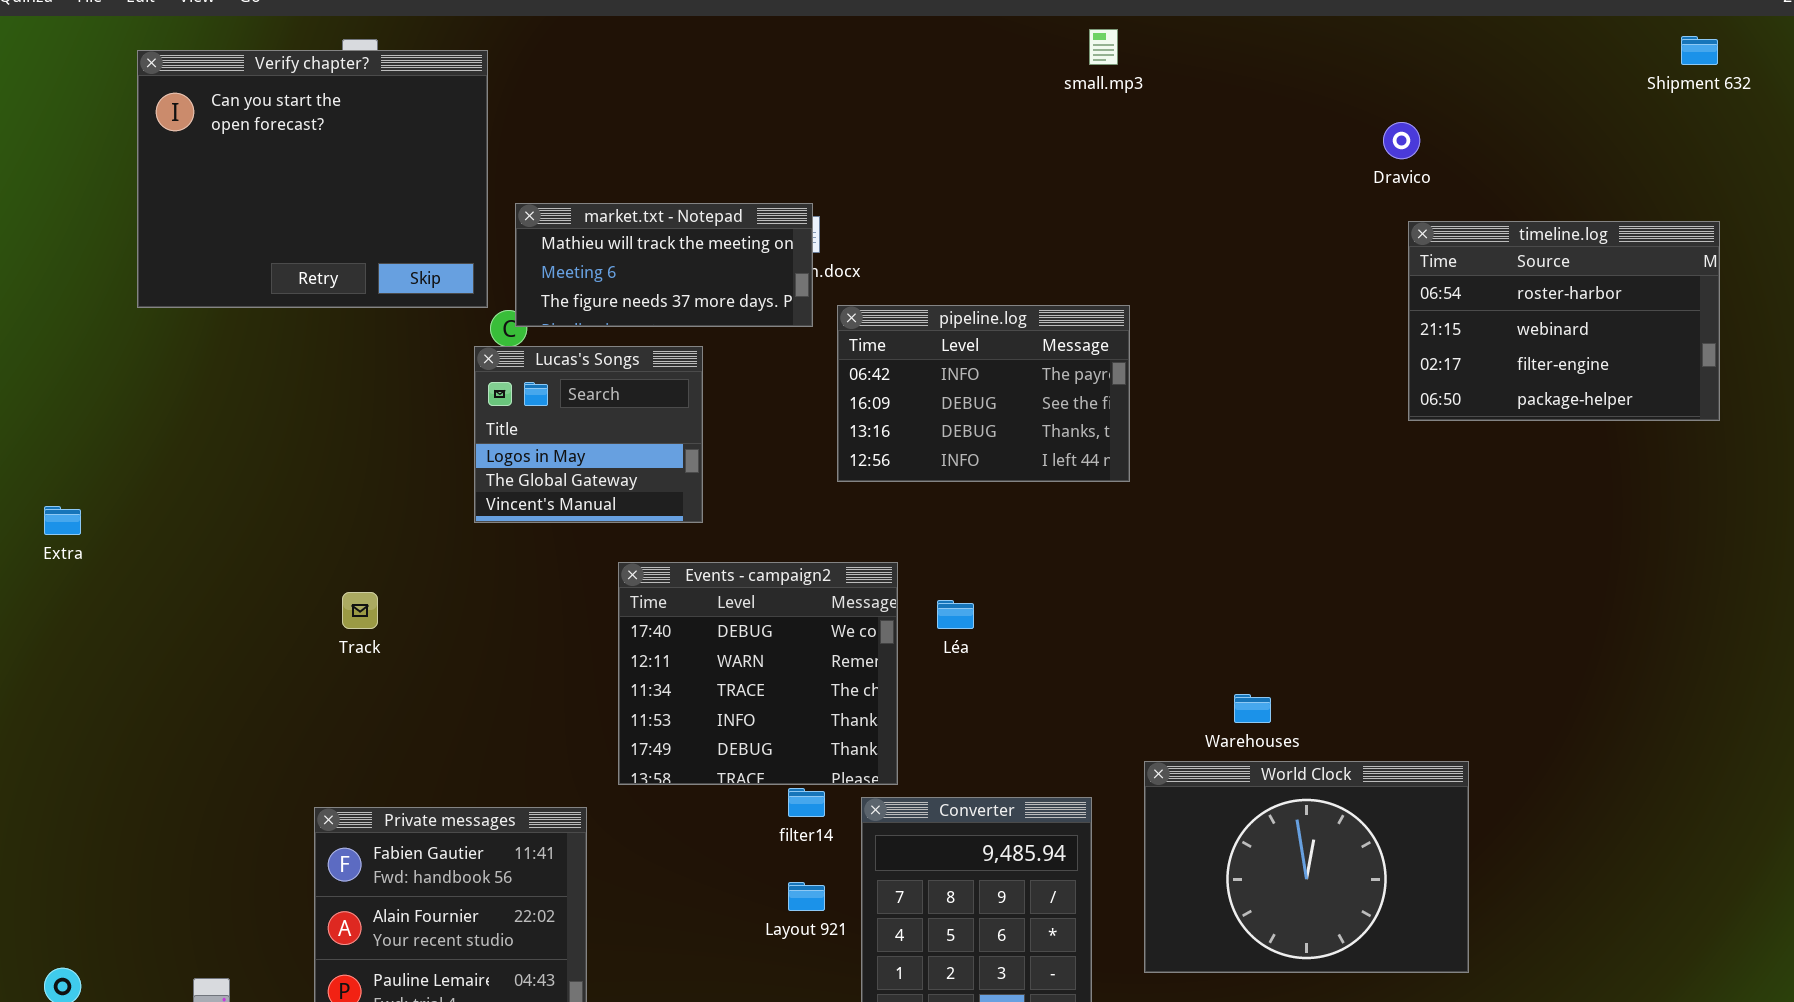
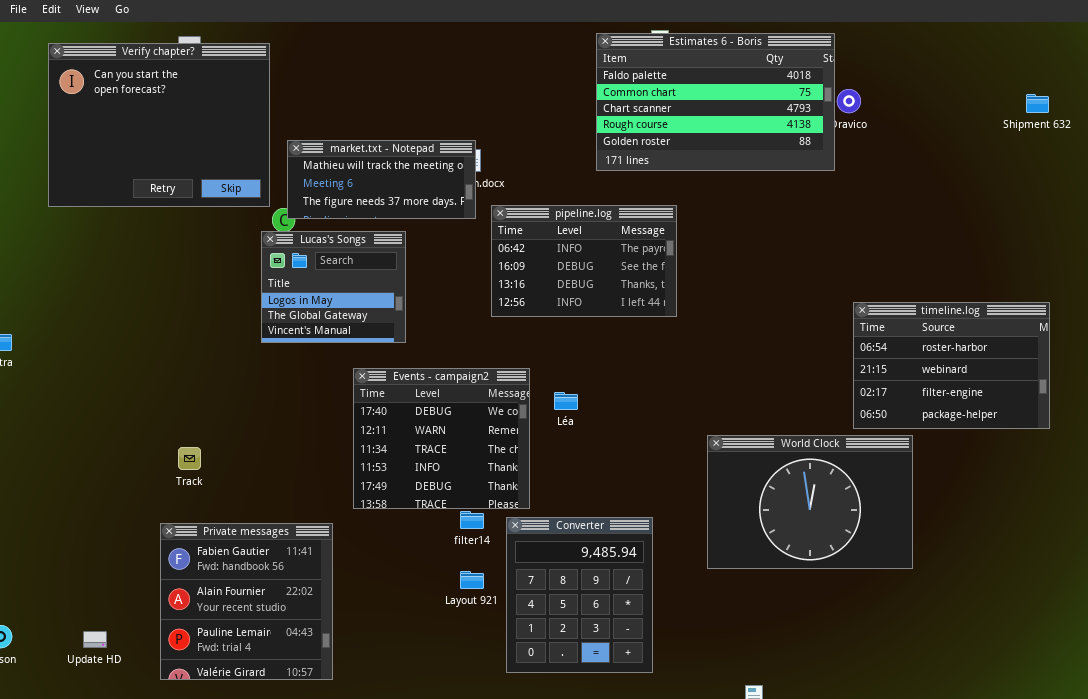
Estimates 6 - Boris: none -> [596,33,835,171], opened
Shipment 632: [1681,36,1718,65] -> [1026,94,1049,113], moved
timeline.log: [1408,221,1720,421] -> [853,302,1050,429], moved
Track: [342,592,378,629] -> [178,447,201,470], moved
World Clock: [1144,761,1469,973] -> [707,435,913,569], moved

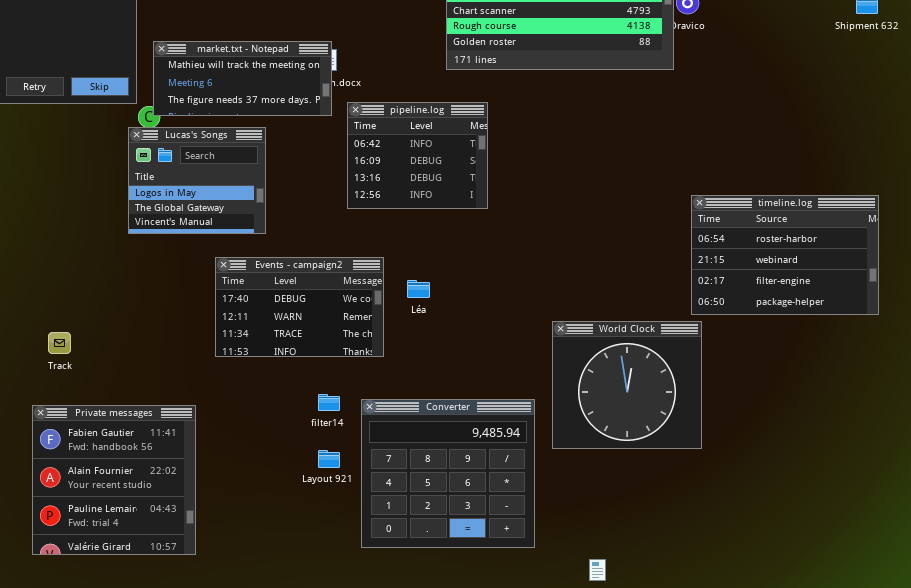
pipeline.log: [491,205,677,317] -> [347,102,488,209], resized
Events - campaign2: [353,368,530,509] -> [215,257,384,357], resized
World Clock: [707,435,913,569] -> [552,321,702,449], resized
Converter: [506,517,653,673] -> [361,399,535,548], resized

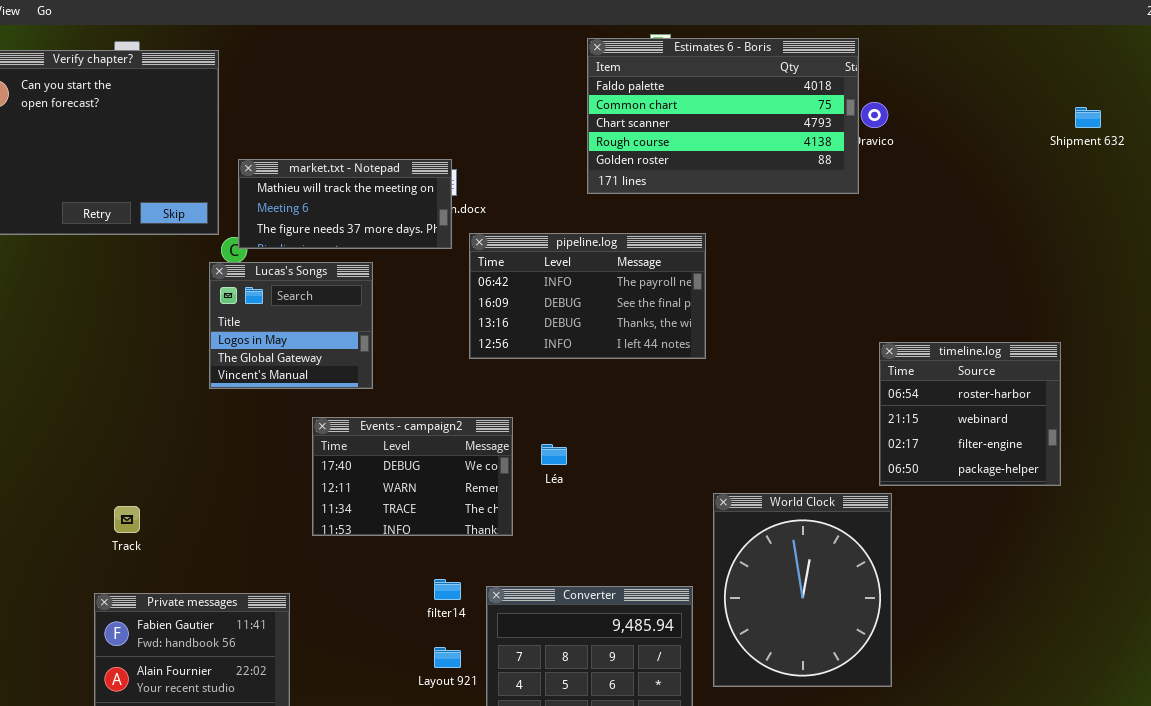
pipeline.log: [347,102,488,209] -> [469,233,706,359], resized
timeline.log: [691,195,879,315] -> [879,342,1061,486], resized
World Clock: [552,321,702,449] -> [713,493,892,687], resized

